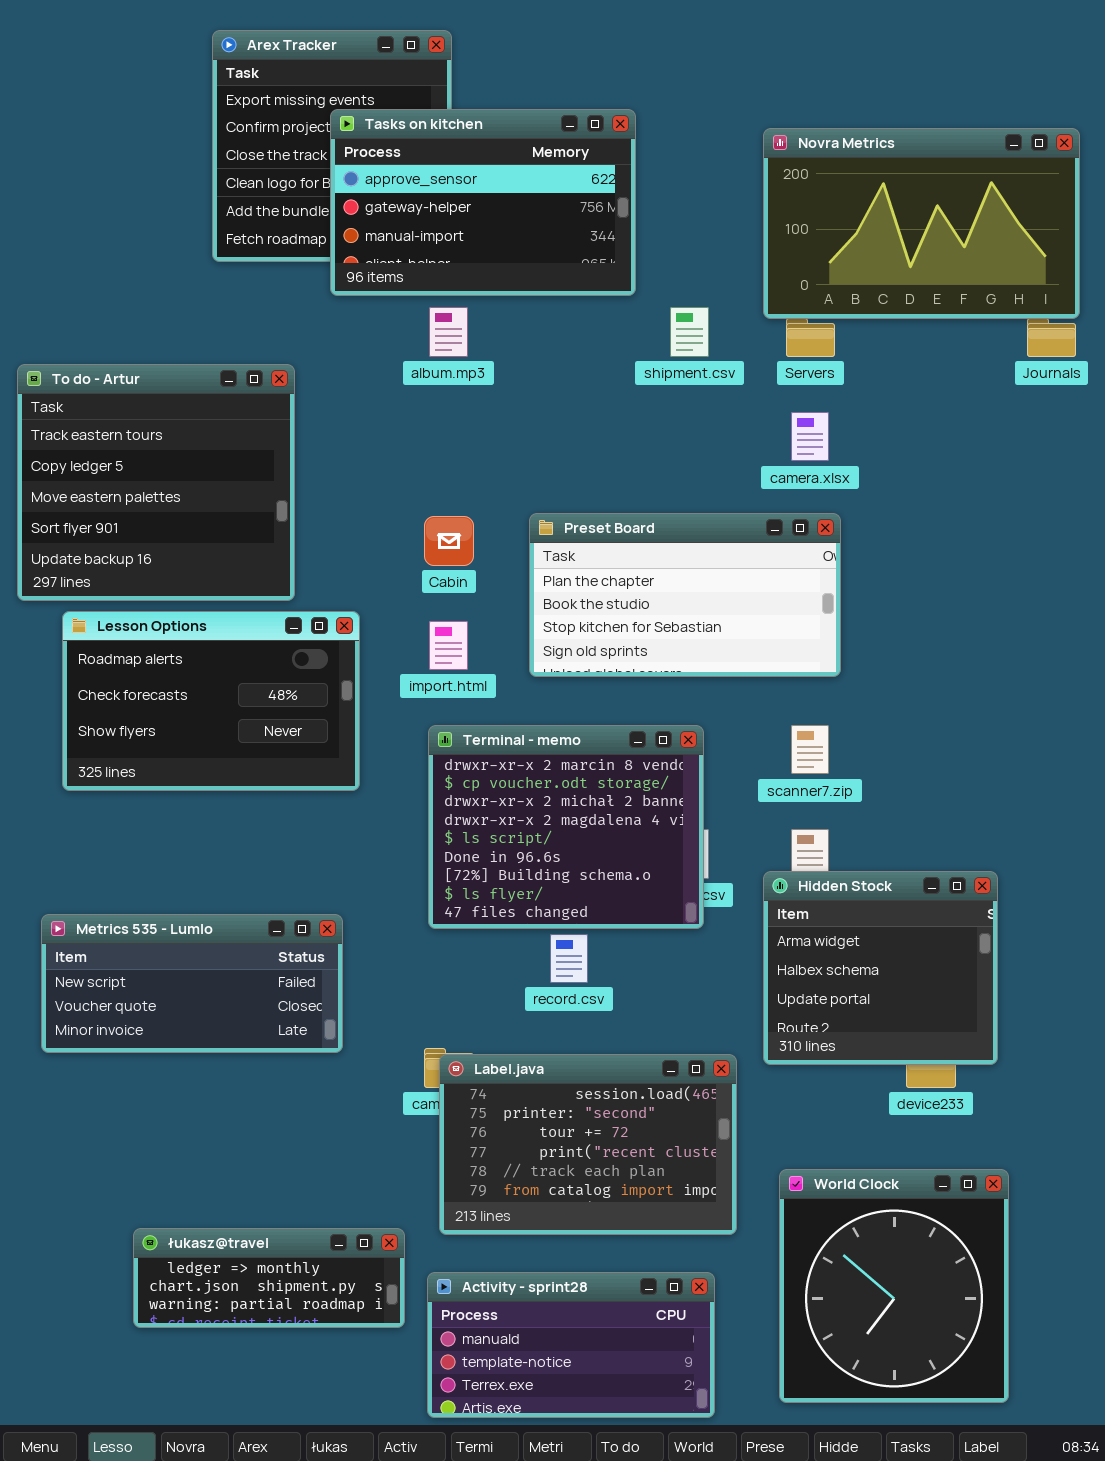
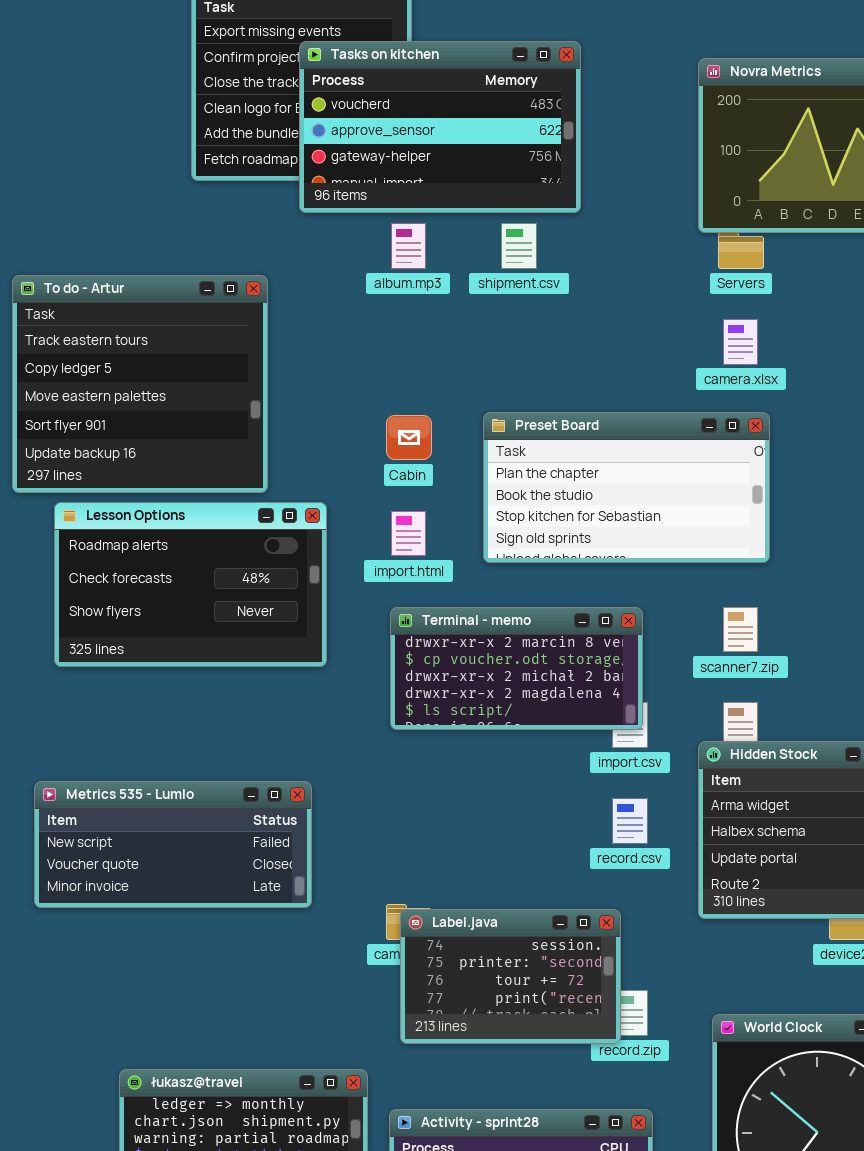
Tasks on kitchen: [330,109,636,296] -> [299,41,581,213], scrolled up 1 row
shipment.csv: [670,307,709,357] -> [501,223,537,269], moved
Terminal - memo: [428,725,704,929] -> [390,607,643,730], resized
record.csv: [550,934,588,983] -> [612,798,648,844], moved
Label.java: [439,1054,737,1235] -> [400,909,621,1044], resized

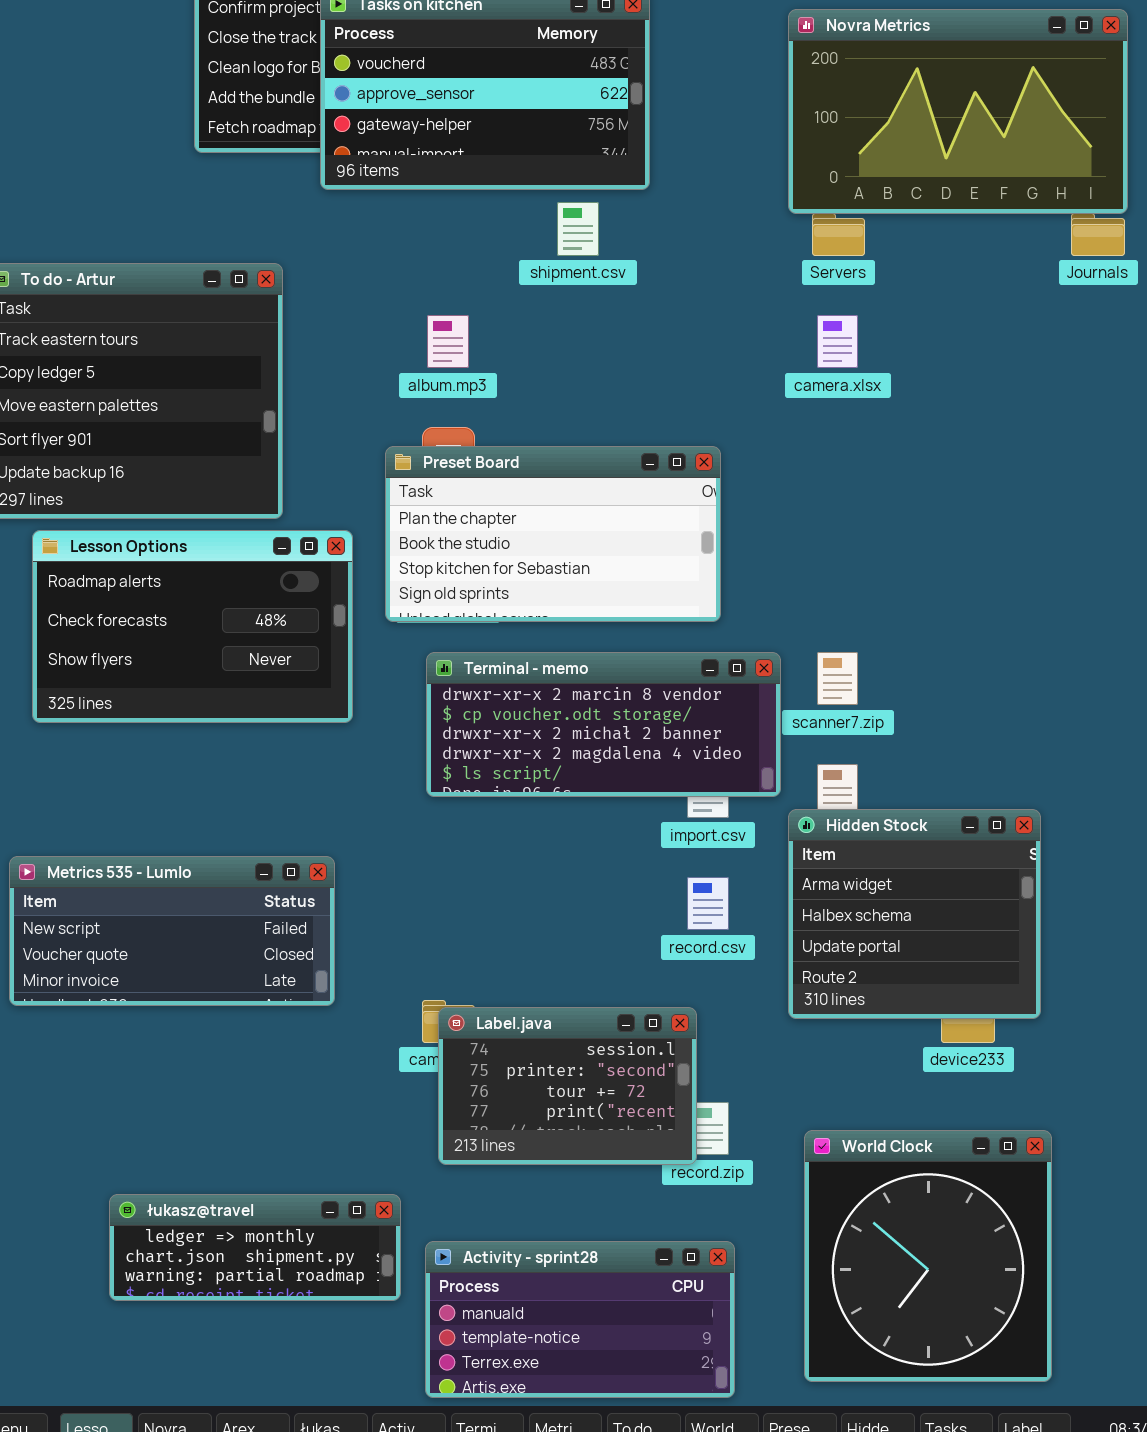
album.mp3: [391,223,426,269] -> [427,315,469,368], moved
Preset Board: [483,412,770,563] -> [385,446,721,622], moved
Terminal - memo: [390,607,643,730] -> [426,652,781,797], resized

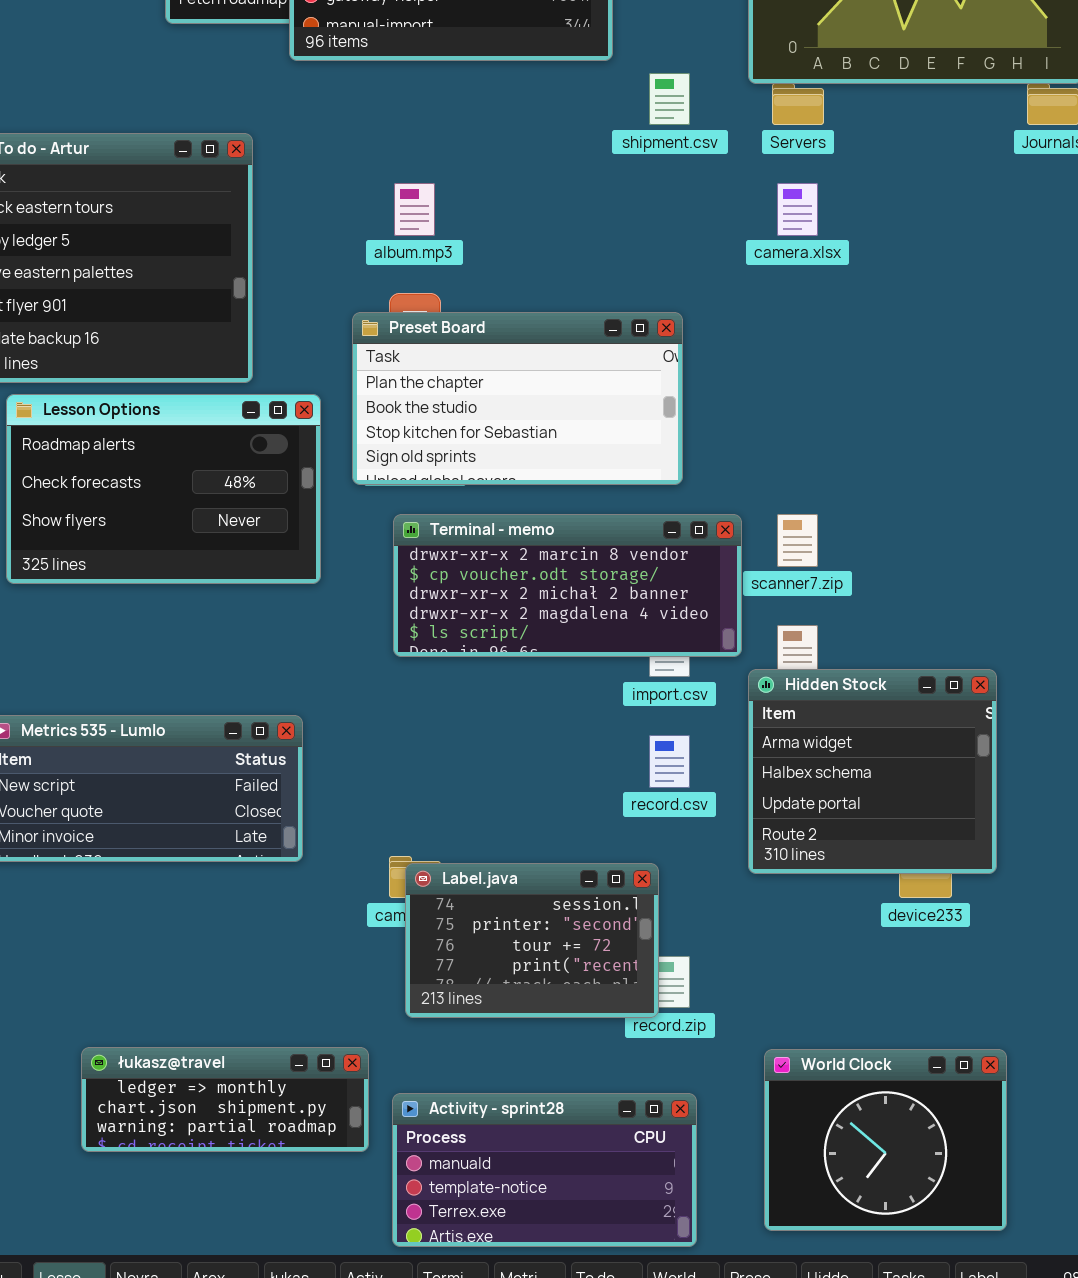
shipment.csv: [557,202,599,256] -> [649,73,690,125], moved
World Clock: [804,1130,1052,1382] -> [764,1049,1007,1231], resized

